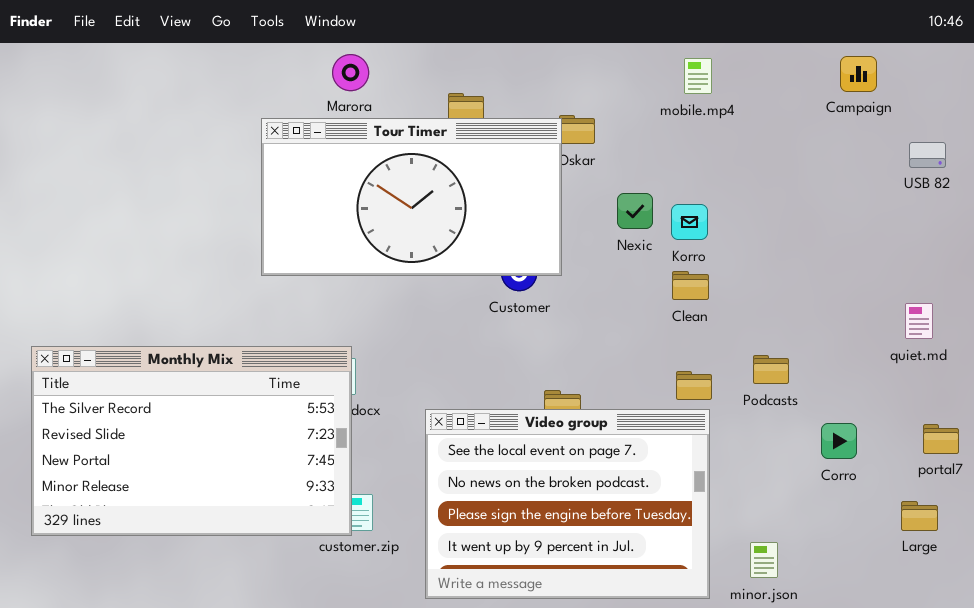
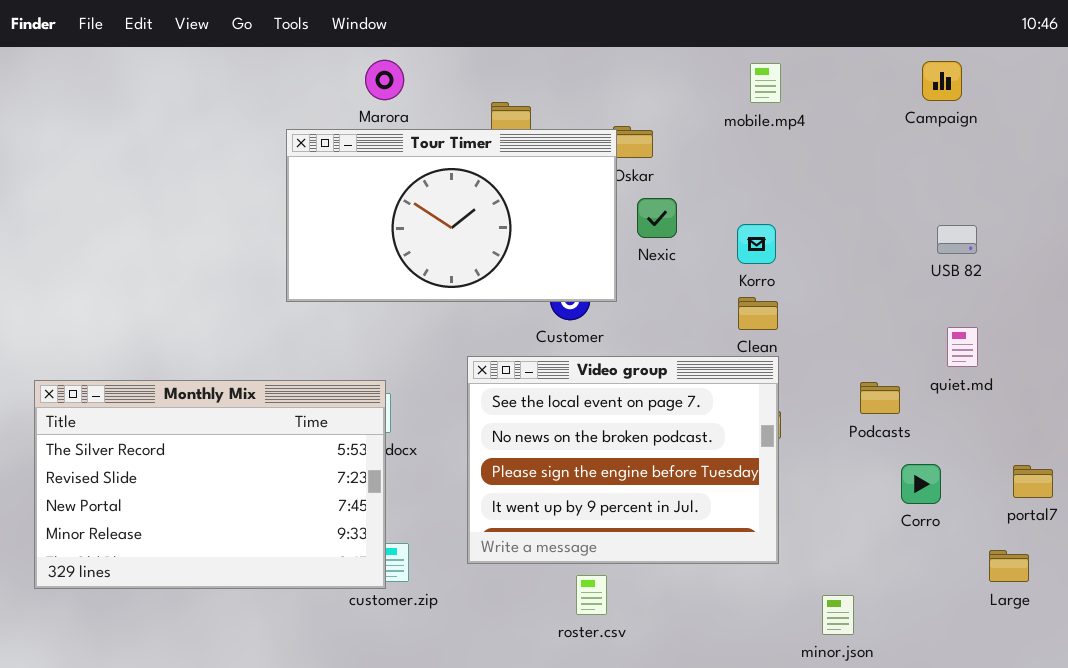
USB 82: [909,142,946,168] -> [937,225,977,254], moved
Nexic: [617,193,653,229] -> [637,198,677,238], moved
quiet.md: [905,303,933,339] -> [947,327,978,367], moved
Podcasts: [753,355,789,384] -> [860,382,900,414], moved
Video group: [425,409,710,599] -> [467,356,779,564], moved

